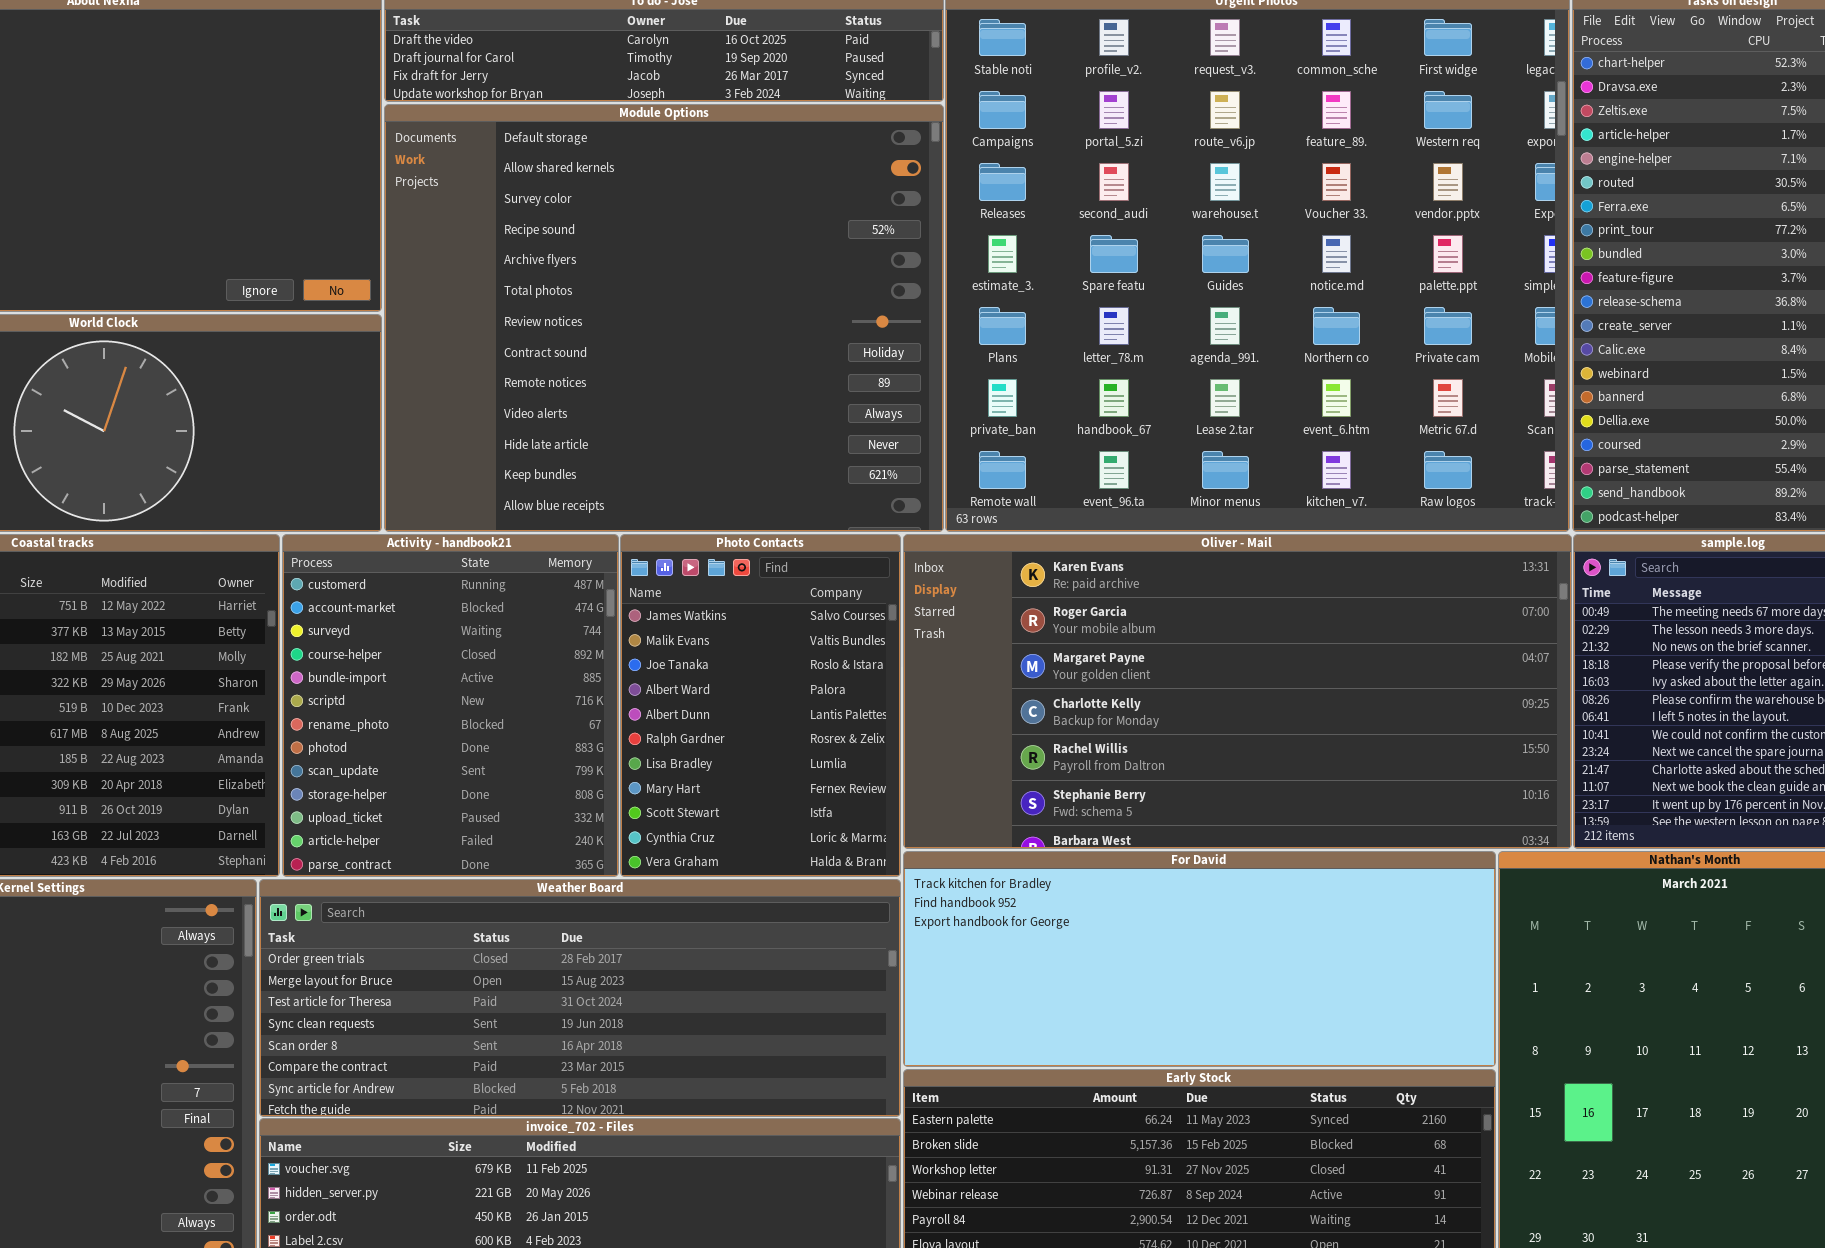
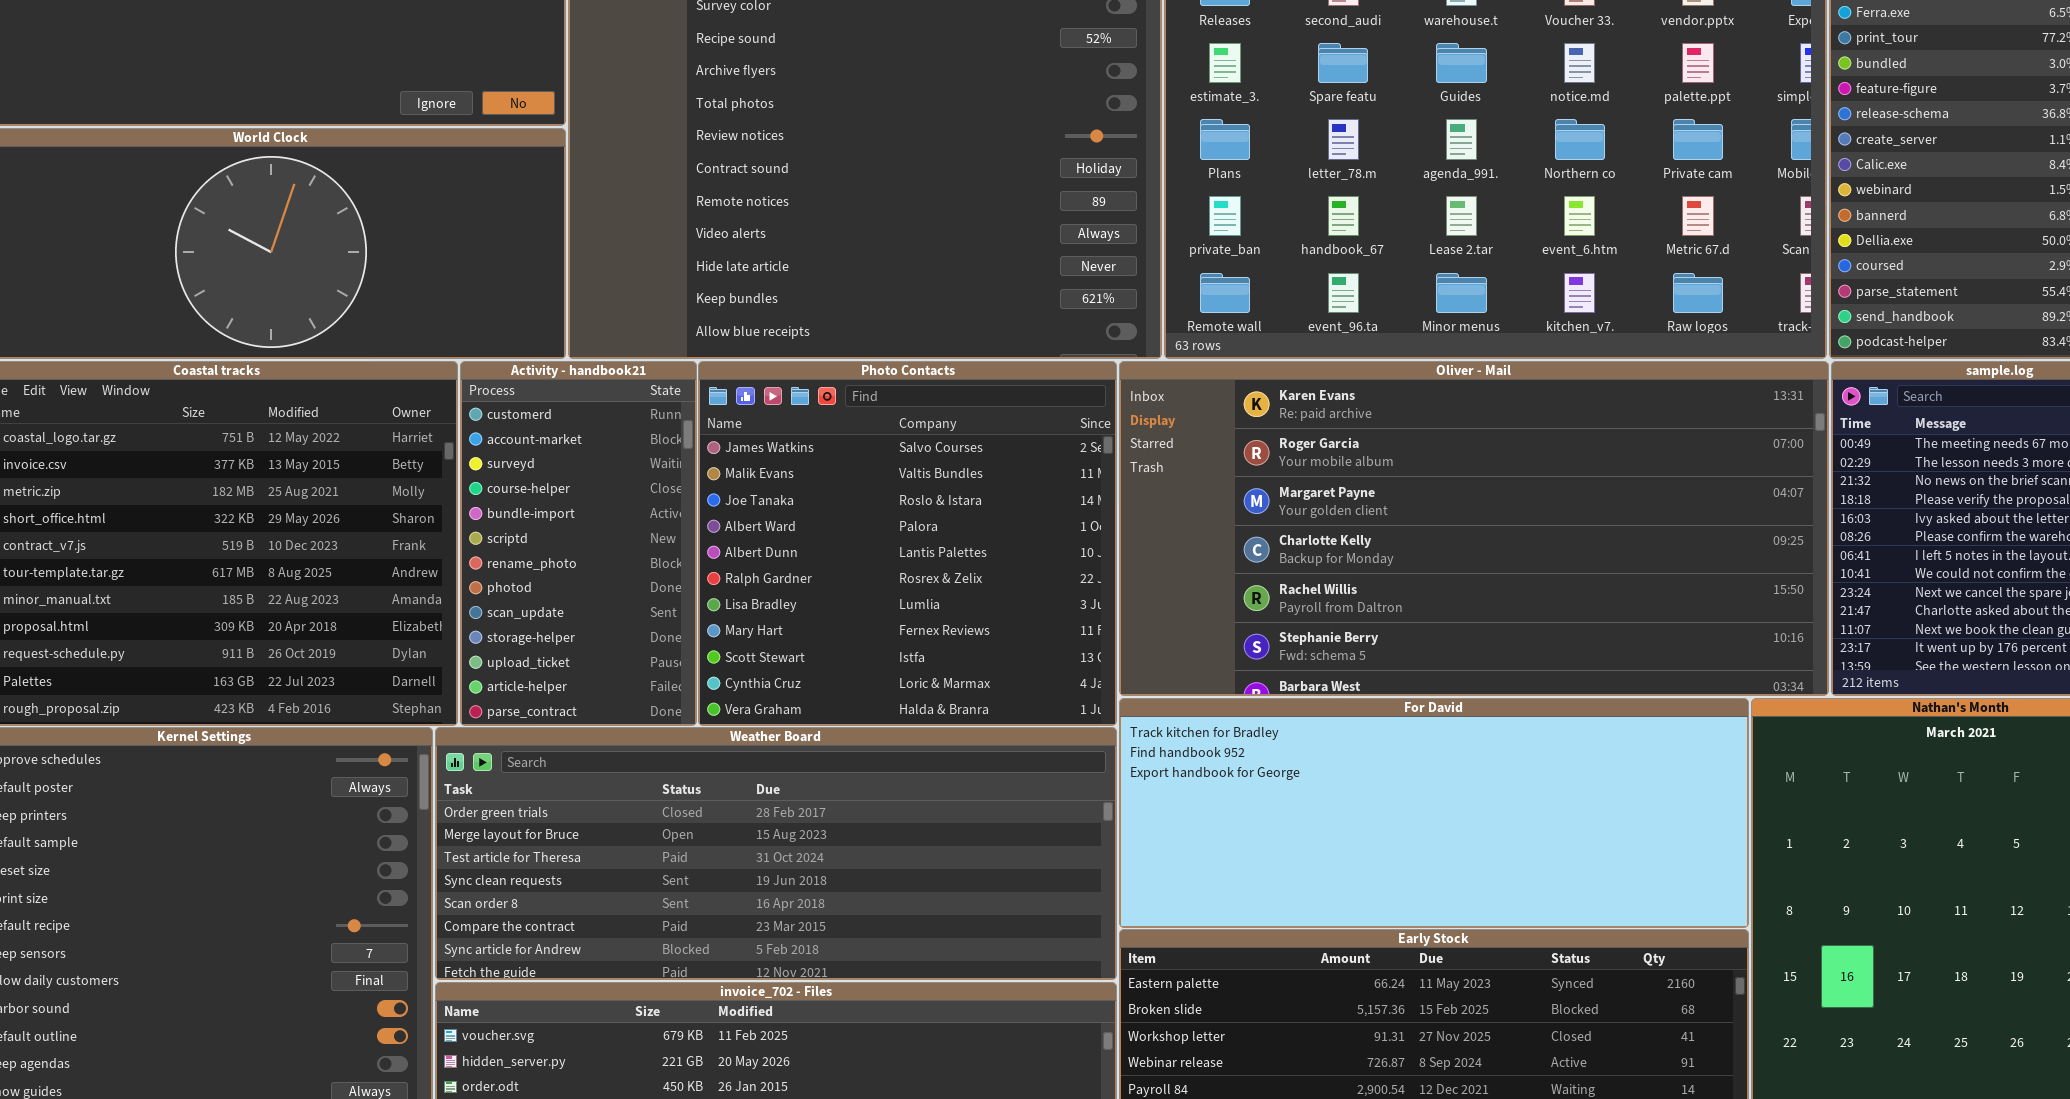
Activity - handbook21: [282,534,619,877] -> [460,361,697,726], resized
Photo Contacts: [620,534,901,877] -> [698,361,1117,726], resized

